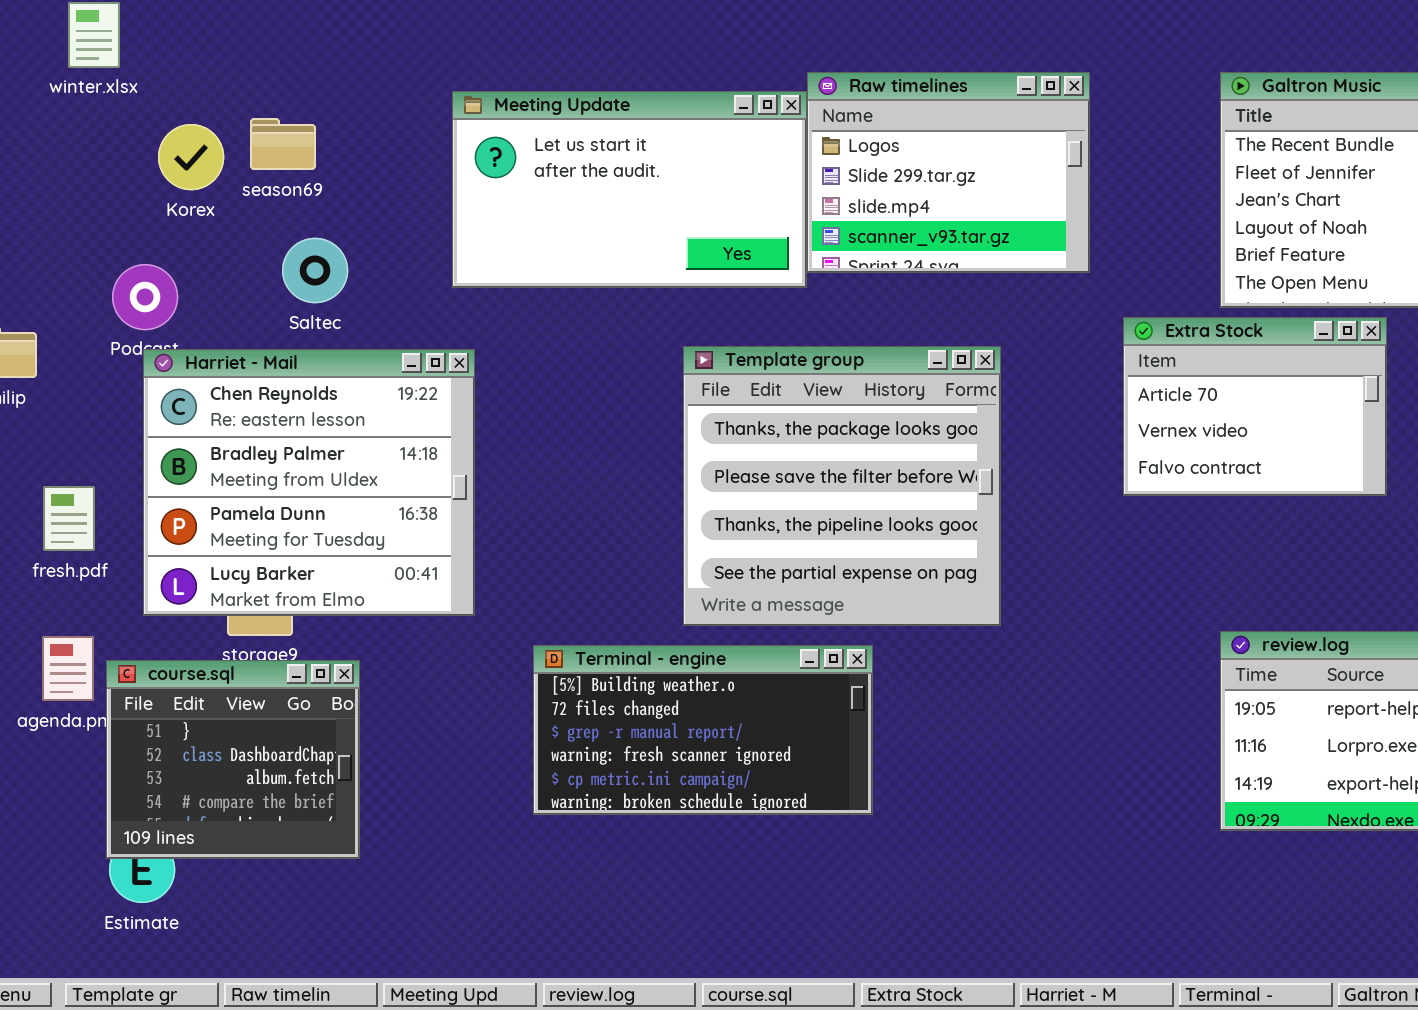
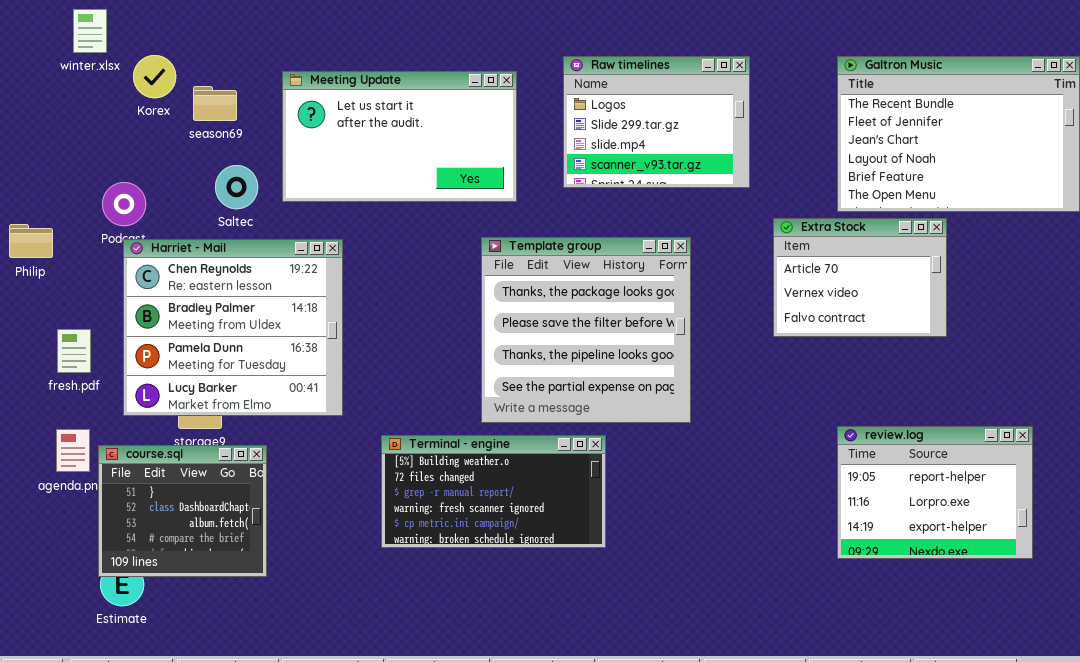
Meeting Update: [452,91,807,288] -> [282,71,517,202], moved
Korex: [158,124,224,190] -> [133,55,176,98], moved

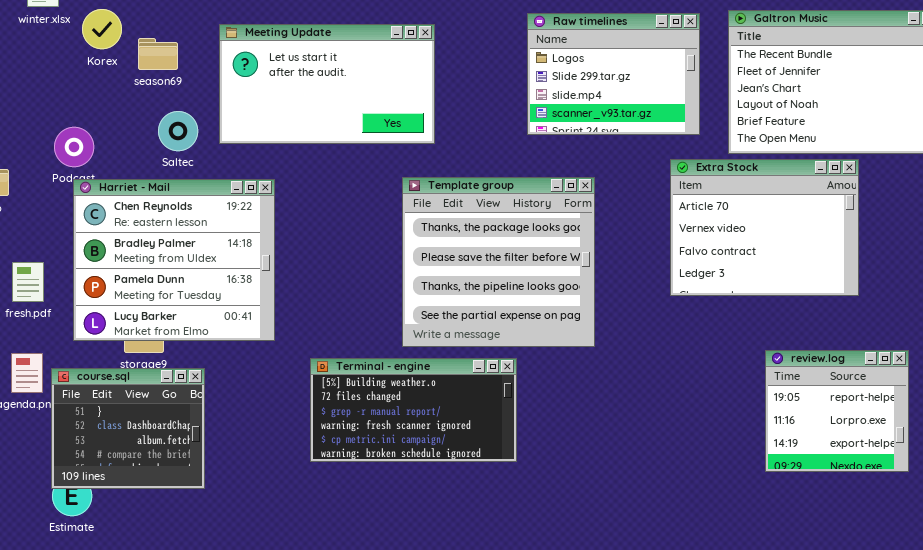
Raw timelines: [563,56,750,188] -> [527,13,700,135], moved
Extra Stock: [773,218,947,337] -> [670,159,859,296], resized
review.log: [837,426,1033,559] -> [765,350,909,472], resized

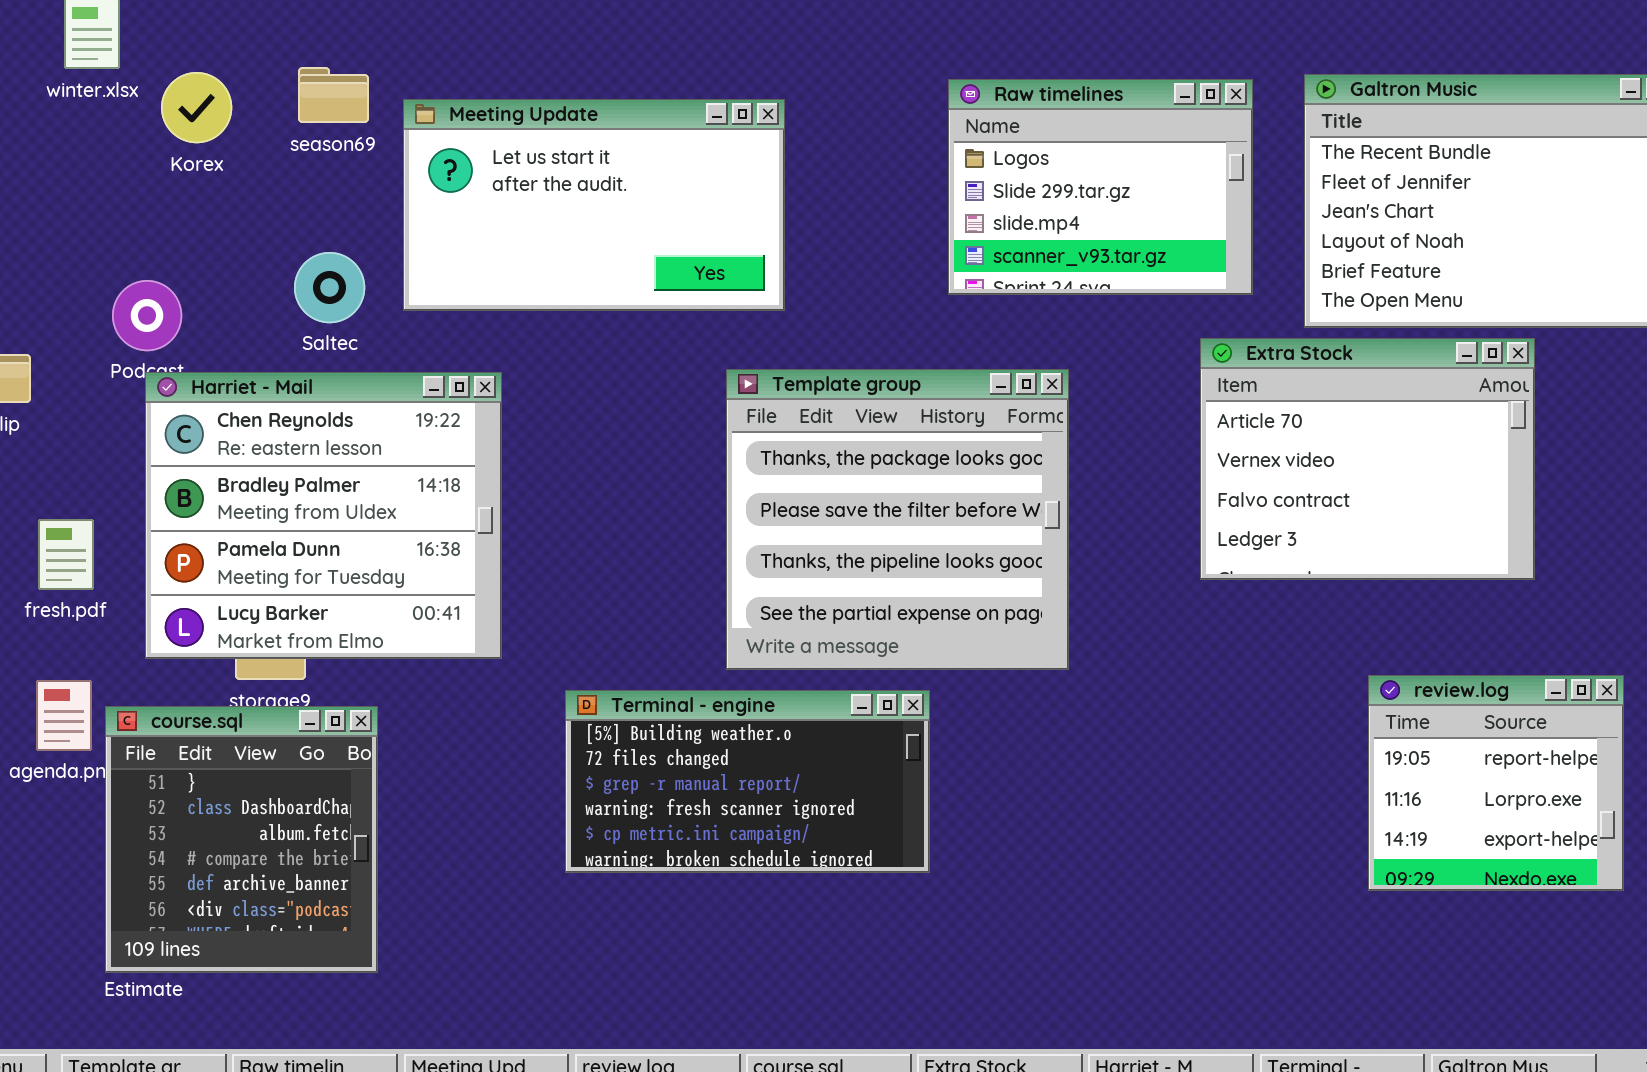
season69: [138,38,178,70] -> [298,67,369,123], moved
course.sql: [51,368,205,489] -> [105,706,378,973], resized

